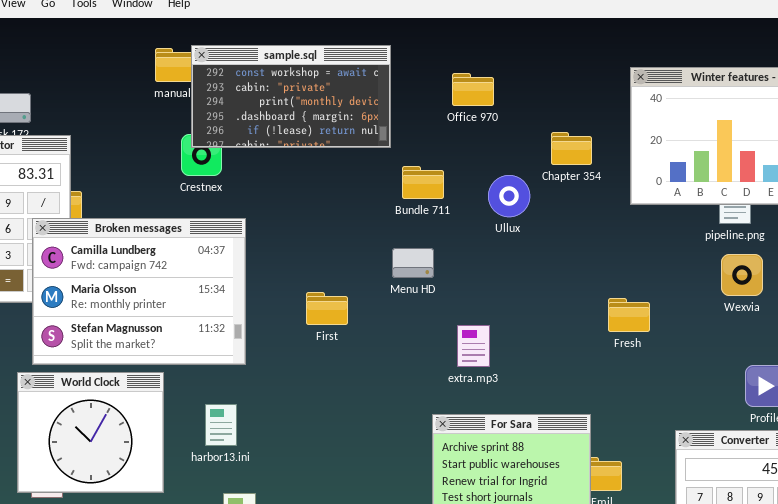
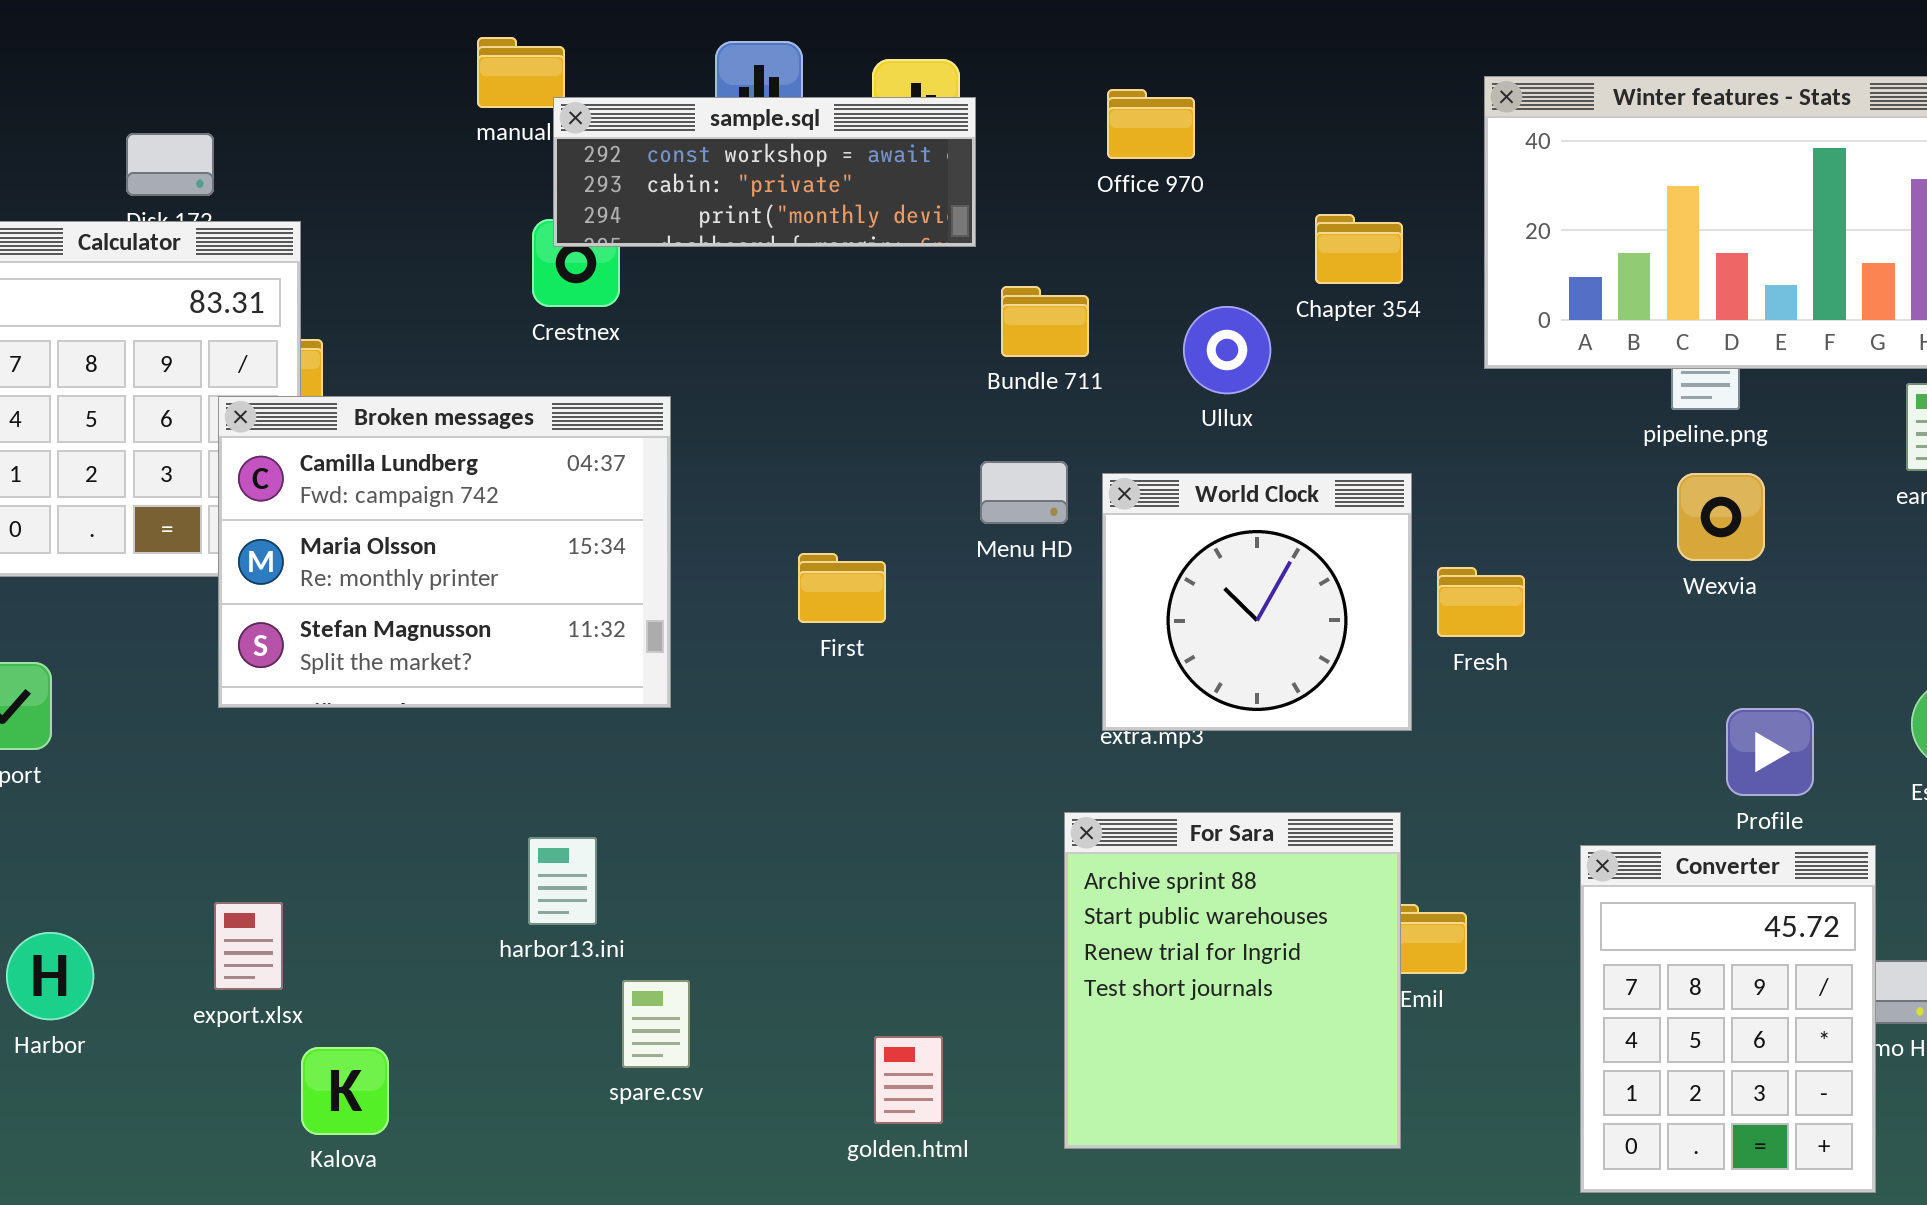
sample.sql: [191,45,391,148] -> [553,97,976,247], resized
World Clock: [17,372,164,493] -> [1102,473,1412,731], moved
harbor13.ini: [205,404,237,446] -> [528,837,597,925], moved

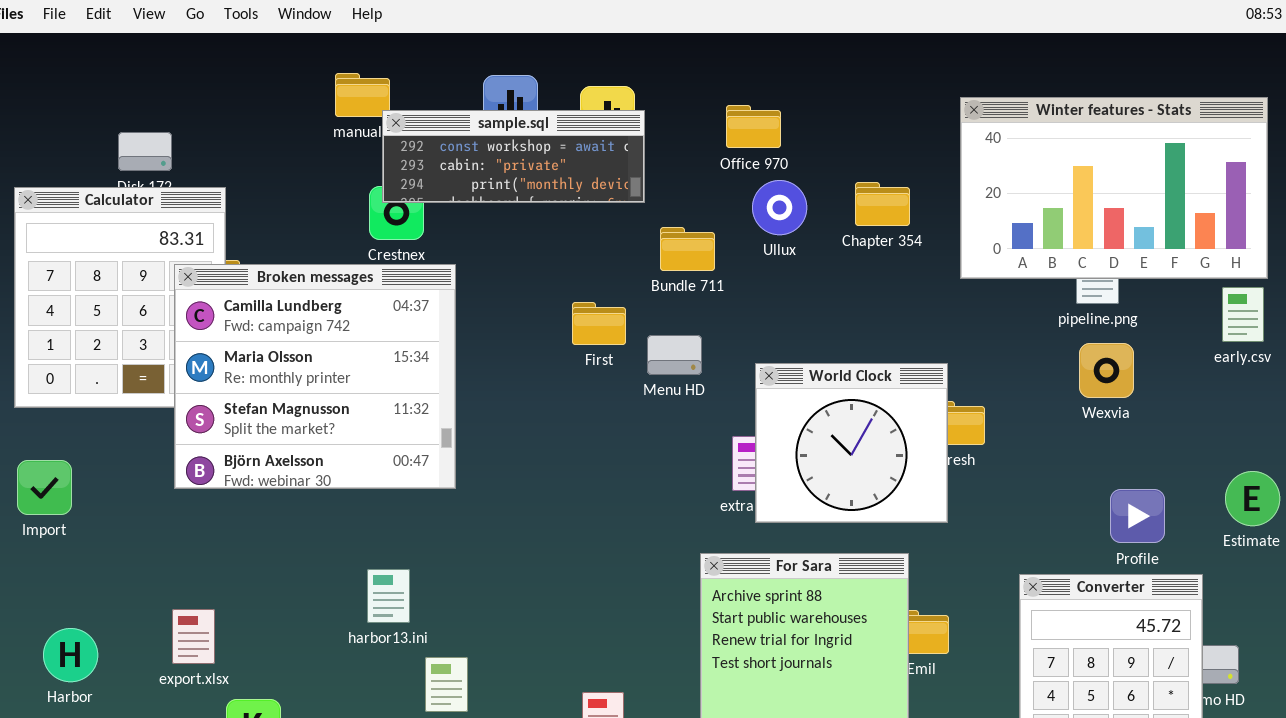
Ullux: [1183,306,1271,394] -> [752,180,807,235], moved
Broken messages: [218,396,671,708] -> [174,264,456,489], resized
World Clock: [1102,473,1412,731] -> [755,363,948,523], moved
First: [798,553,886,623] -> [572,302,626,345], moved

